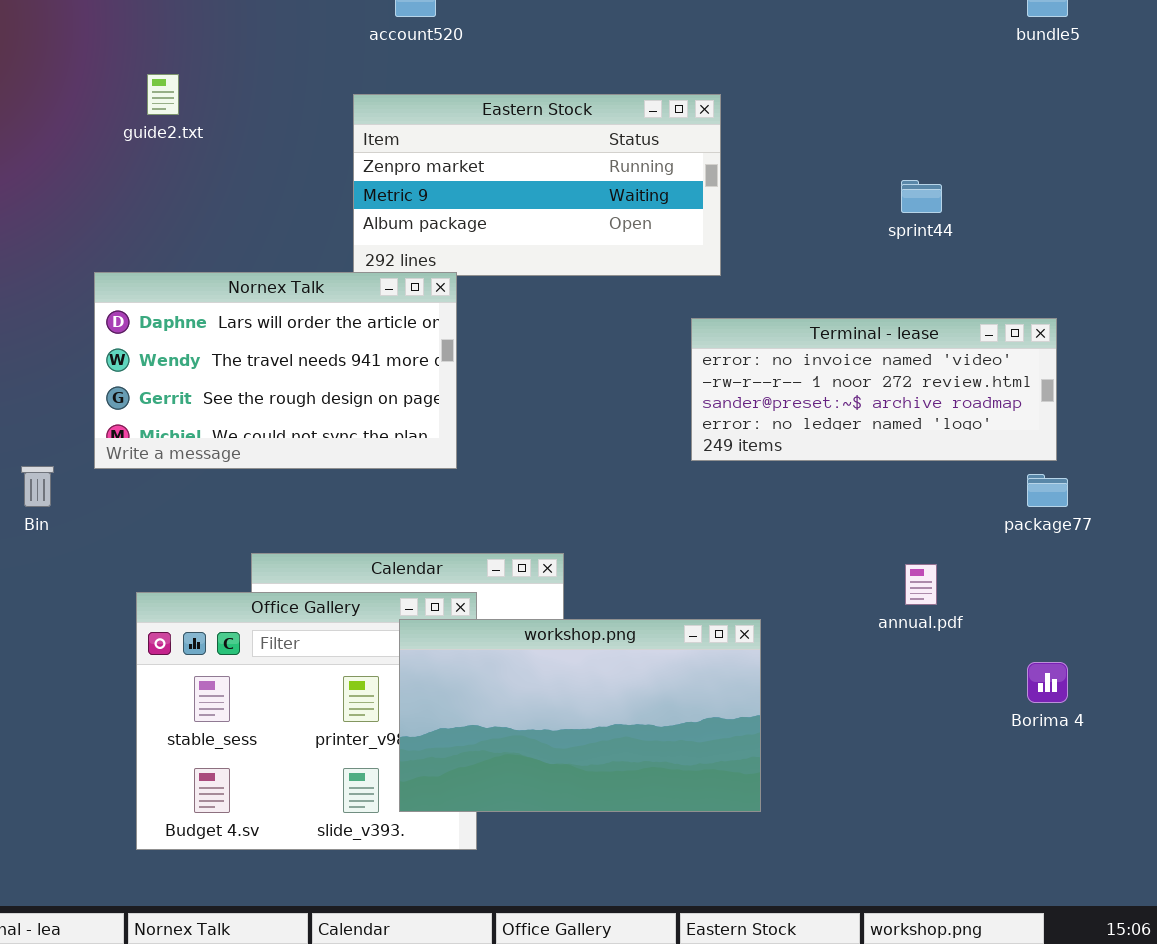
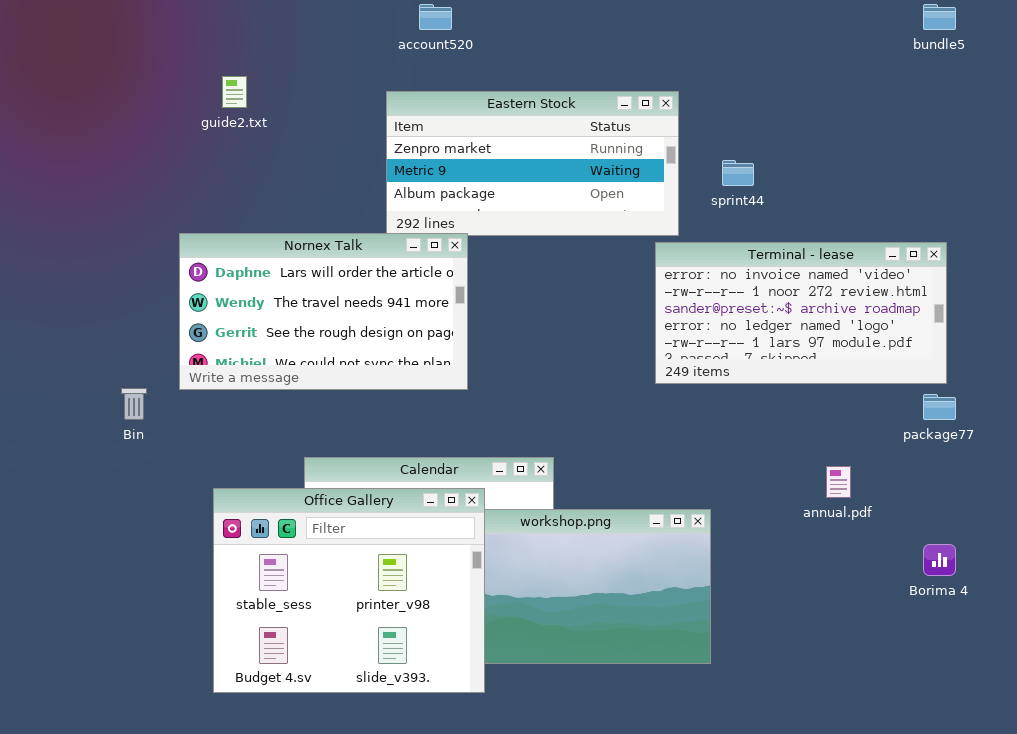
sprint44: [901,180,942,213] -> [722,160,754,186], moved
Terminal - lease: [691,318,1057,461] -> [655,242,947,384], resized
Office Gallery: [136,592,477,850] -> [213,488,485,693], raised

